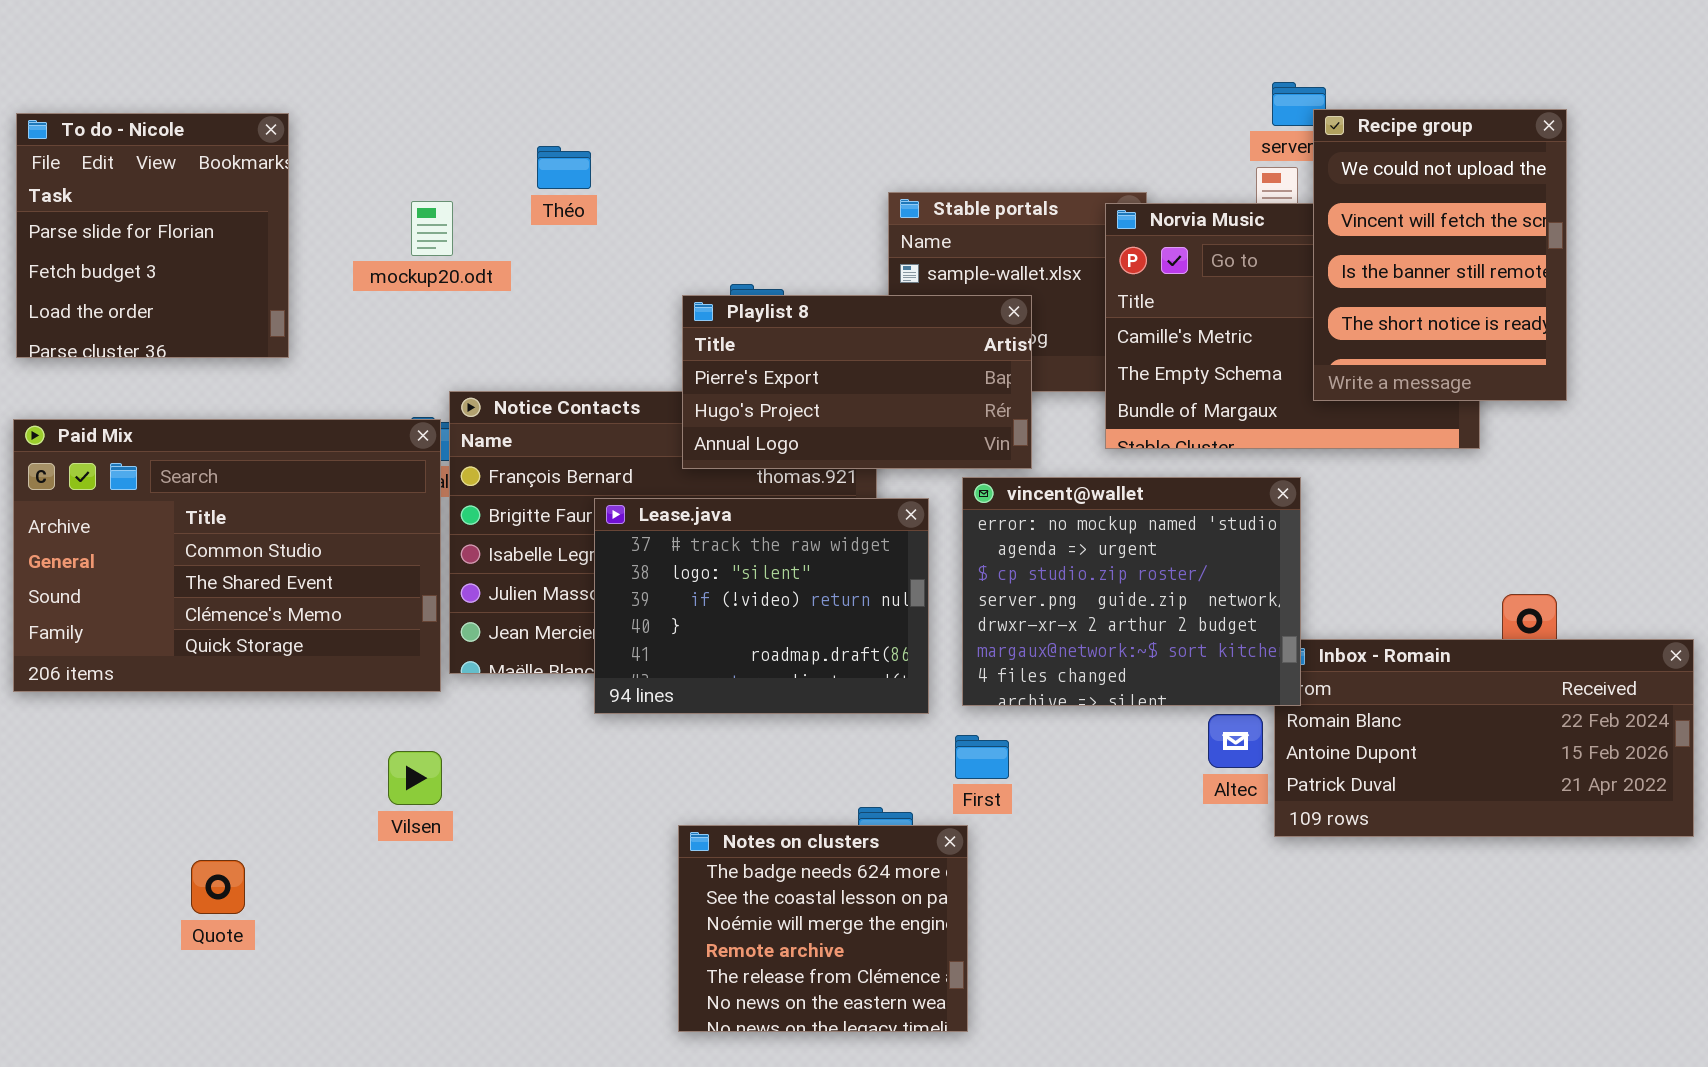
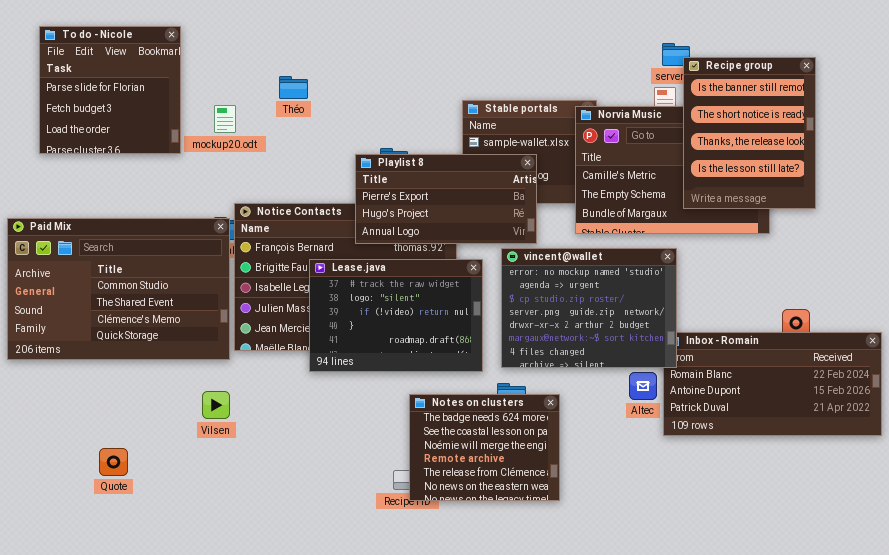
Recipe group: [1313,109,1567,401] -> [683,57,816,209], scrolled down 2 rows
To do - Nicole: [16,113,289,358] -> [39,26,181,154], moved
Notes on clusters: [678,825,968,1032] -> [409,394,560,501], moved

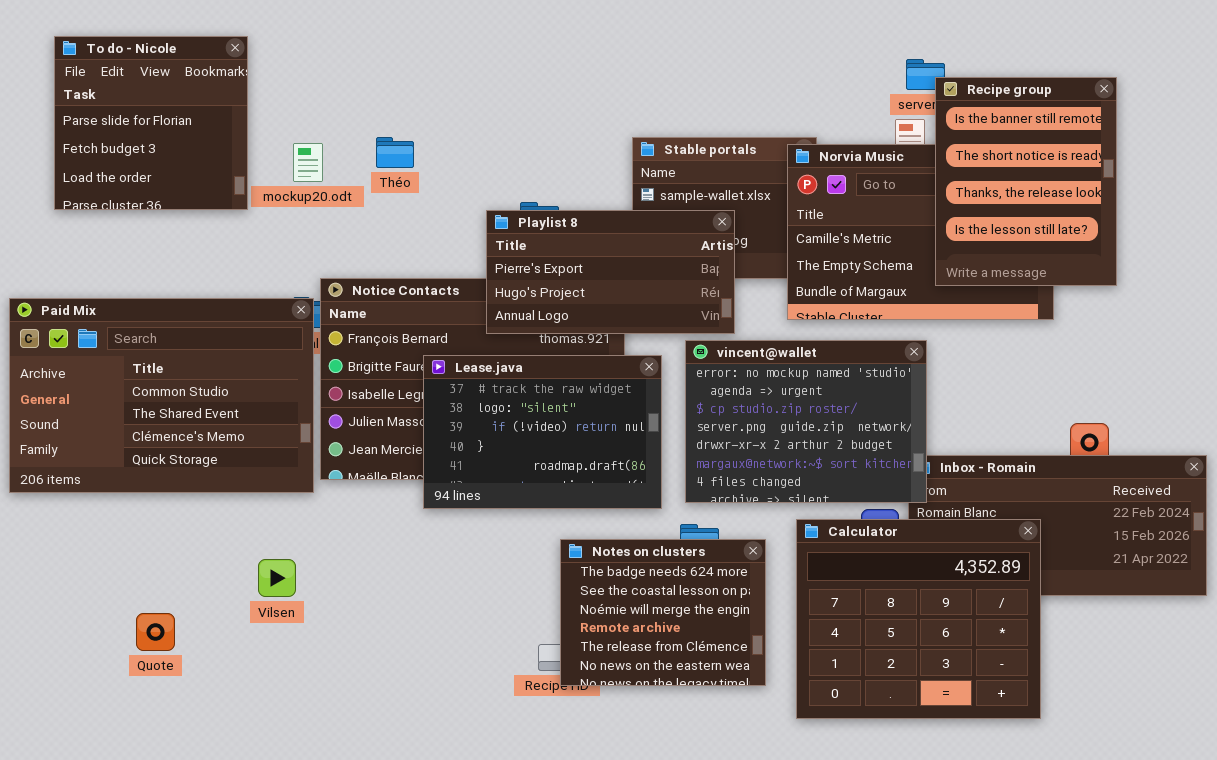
Théo: [279,76,308,99] -> [376,137,414,168], moved
Calculator: none -> [796,519,1041,719], opened
Vilsen: [202,391,230,419] -> [258,559,296,597], moved

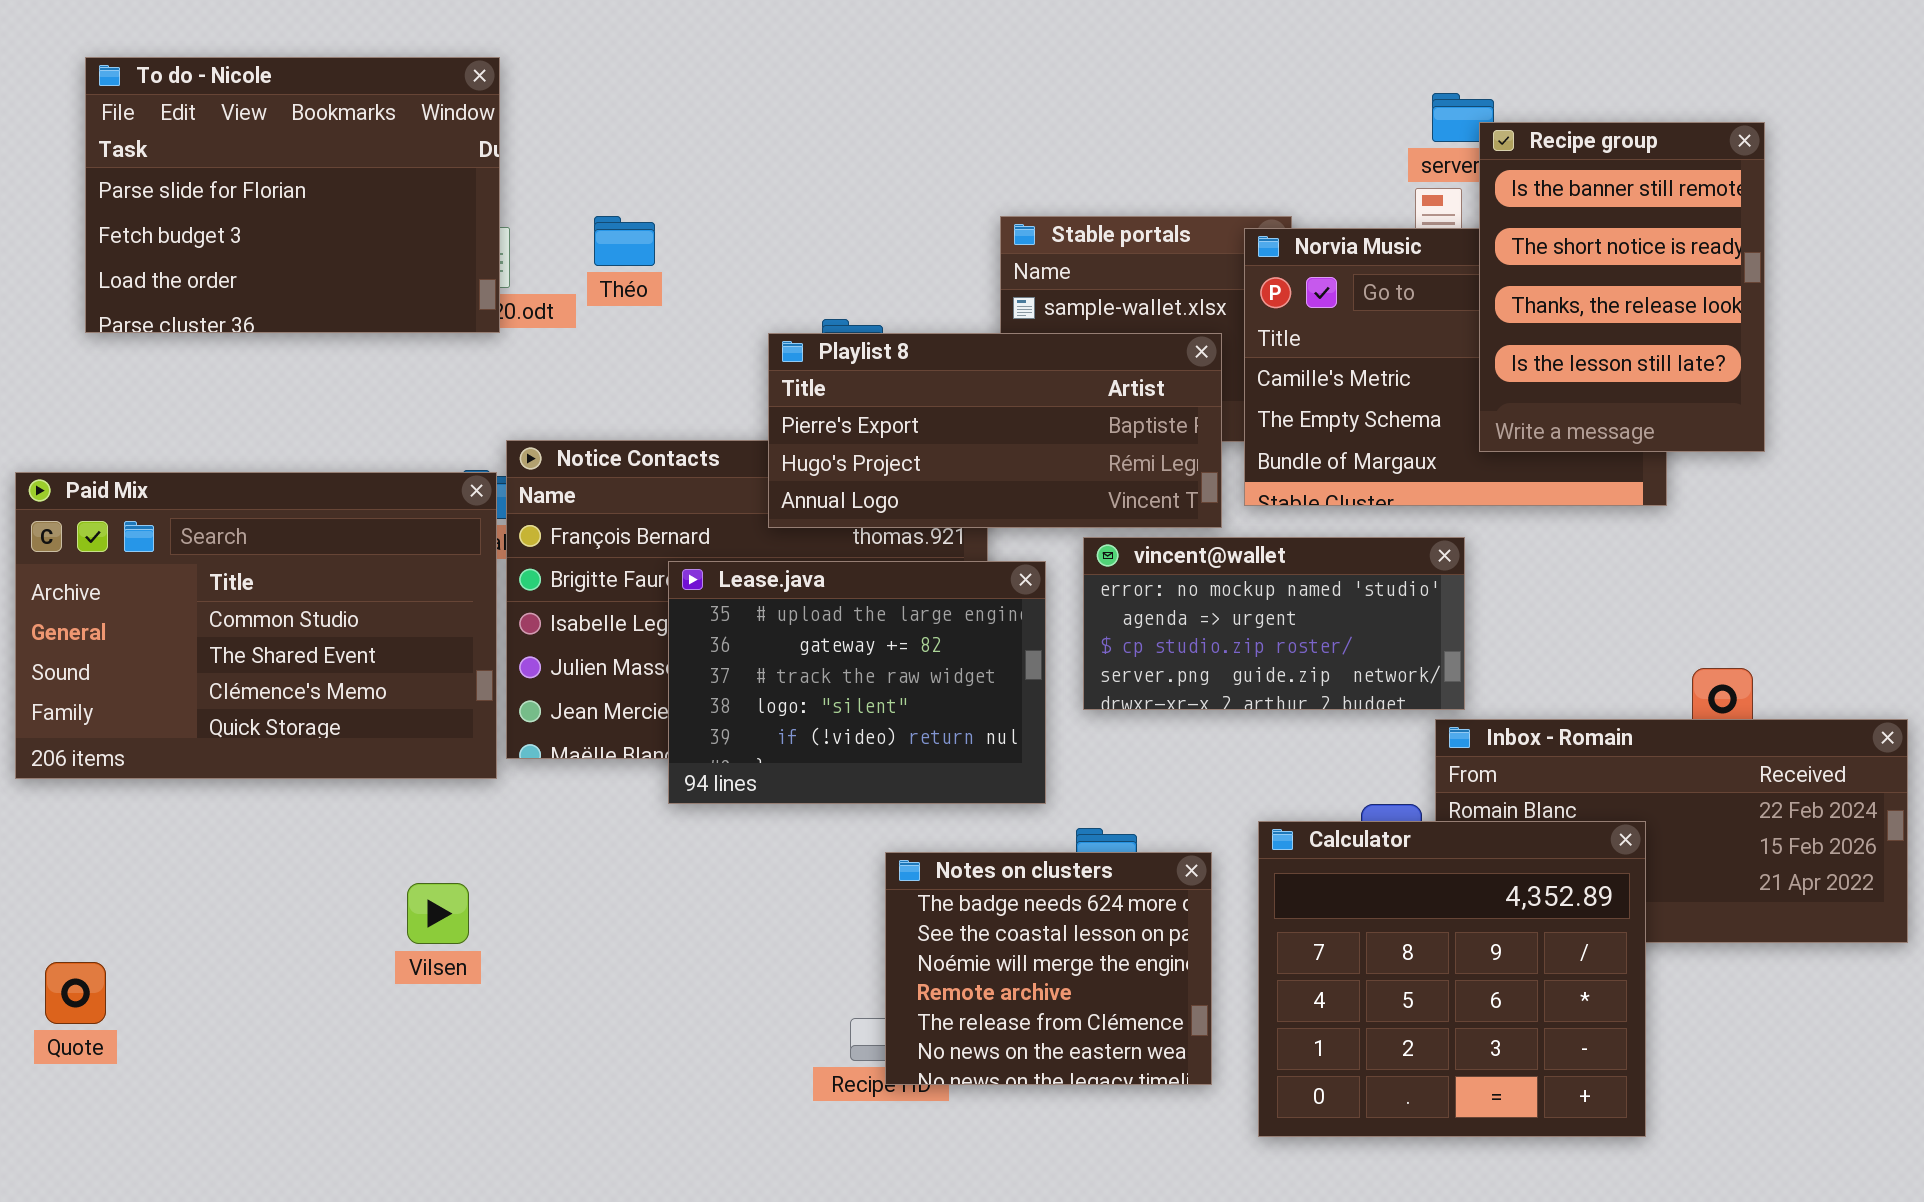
To do - Nicole: [54,36,248,210] -> [85,57,500,333], resized
Playlist 8: [486,210,735,334] -> [768,333,1222,528], resized
vincent@wallet: [685,340,927,503] -> [1083,537,1465,710], resized
Lease.java: [423,355,662,509] -> [668,561,1046,804], scrolled up 2 rows
Quote: [136,613,175,651] -> [45,962,106,1024], moved

